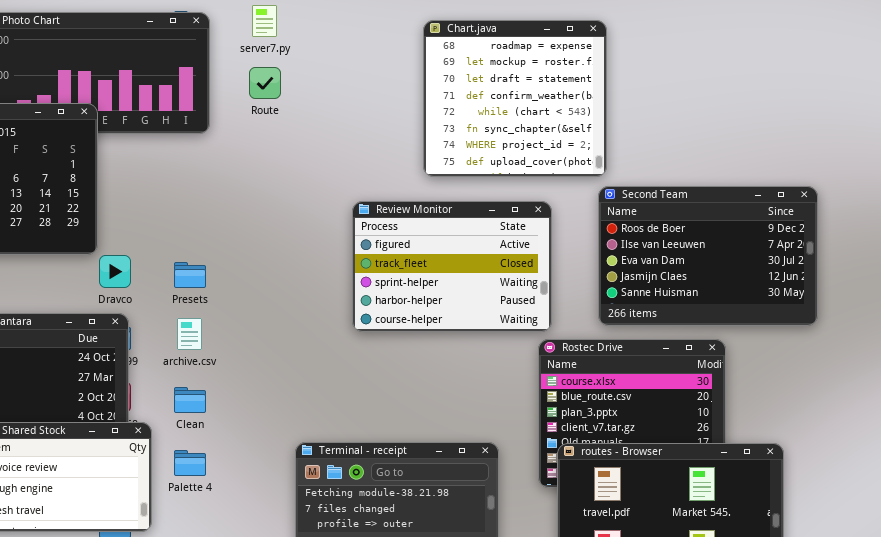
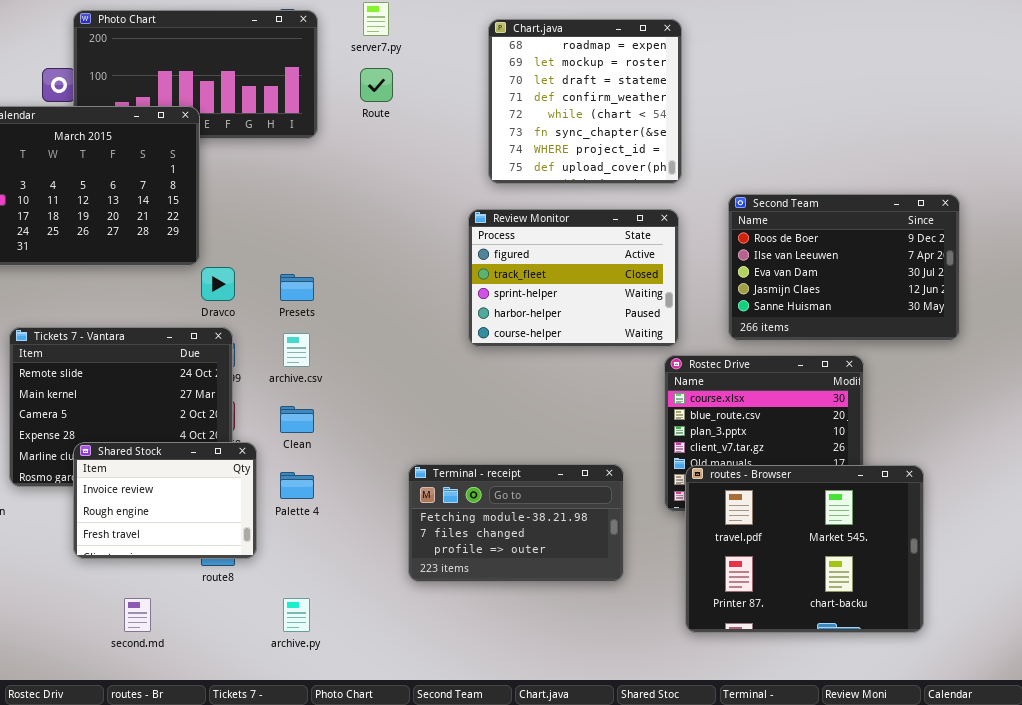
Chart.java: [423,20,607,177] -> [488,19,682,184], moved

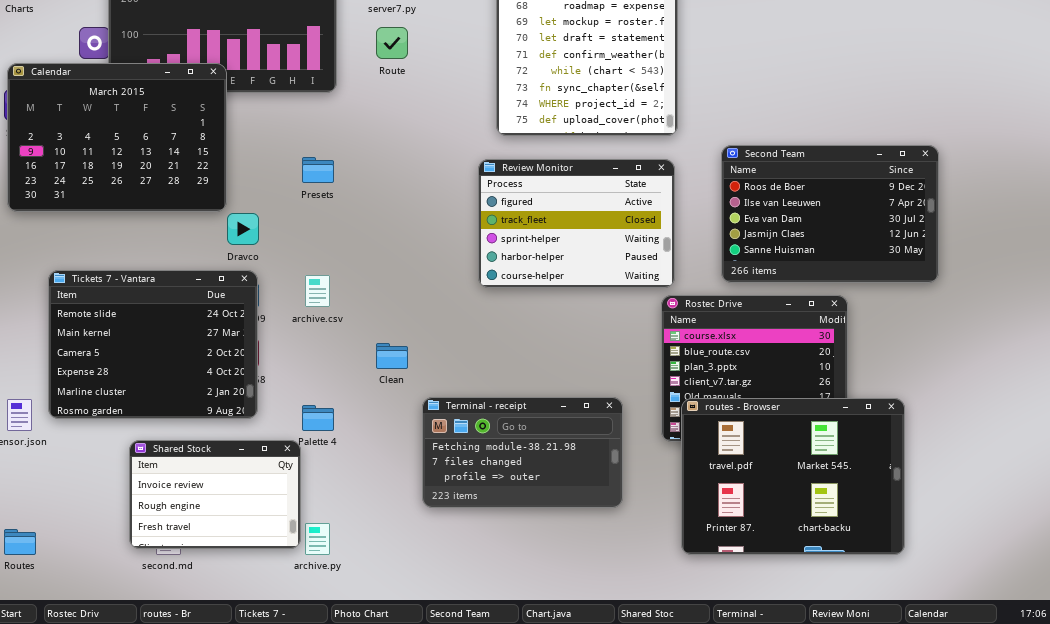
Presets: [280,274,314,301] -> [302,157,334,183], moved
Clean: [280,406,314,433] -> [376,343,408,369], moved
Shared Stock: [73,442,257,559] -> [129,440,301,549], moved

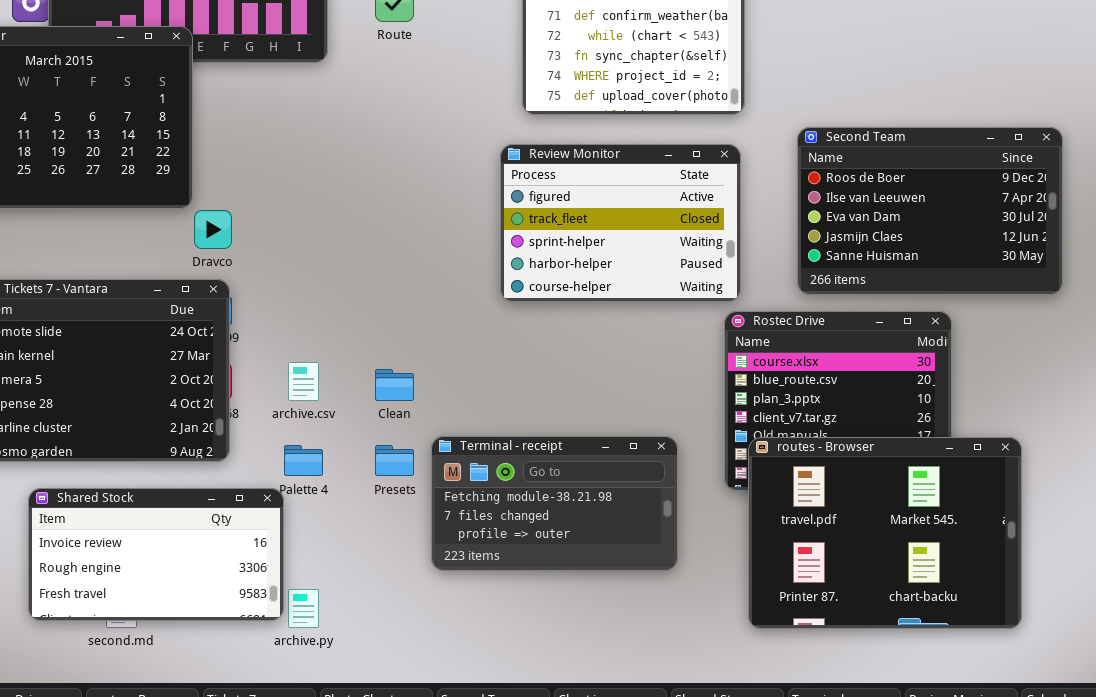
Presets: [302,157,334,183] -> [375,445,414,476], moved
archive.csv: [305,275,330,307] -> [288,362,319,401], moved
Shared Stock: [129,440,301,549] -> [28,488,284,621], resized

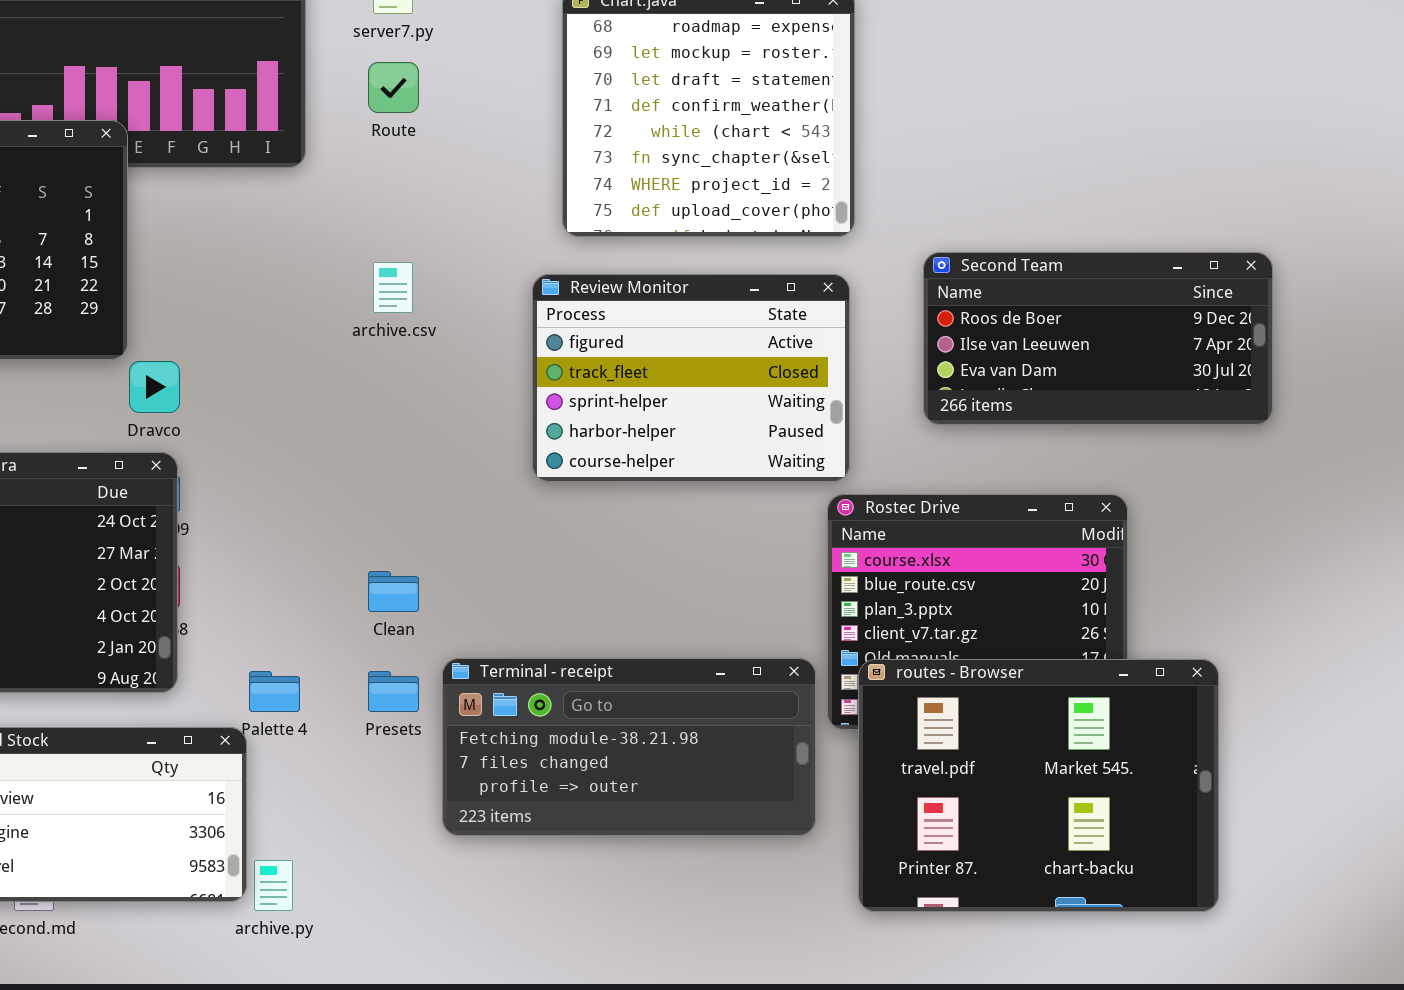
Second Team: [797,127,1063,295] -> [923,252,1273,425], resized
archive.csv: [288,362,319,401] -> [373,262,413,313], moved
Terminal - receipt: [431,436,678,571] -> [442,658,816,836], resized

